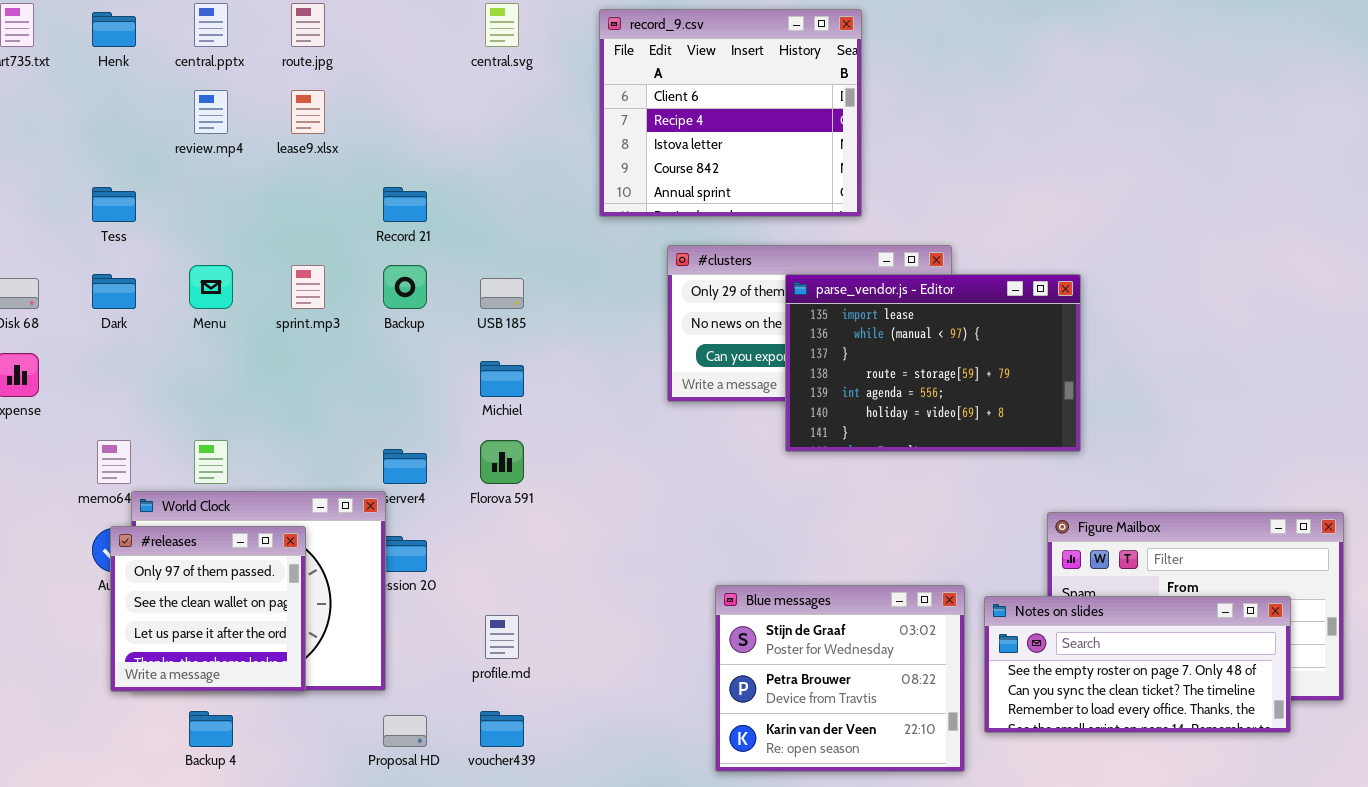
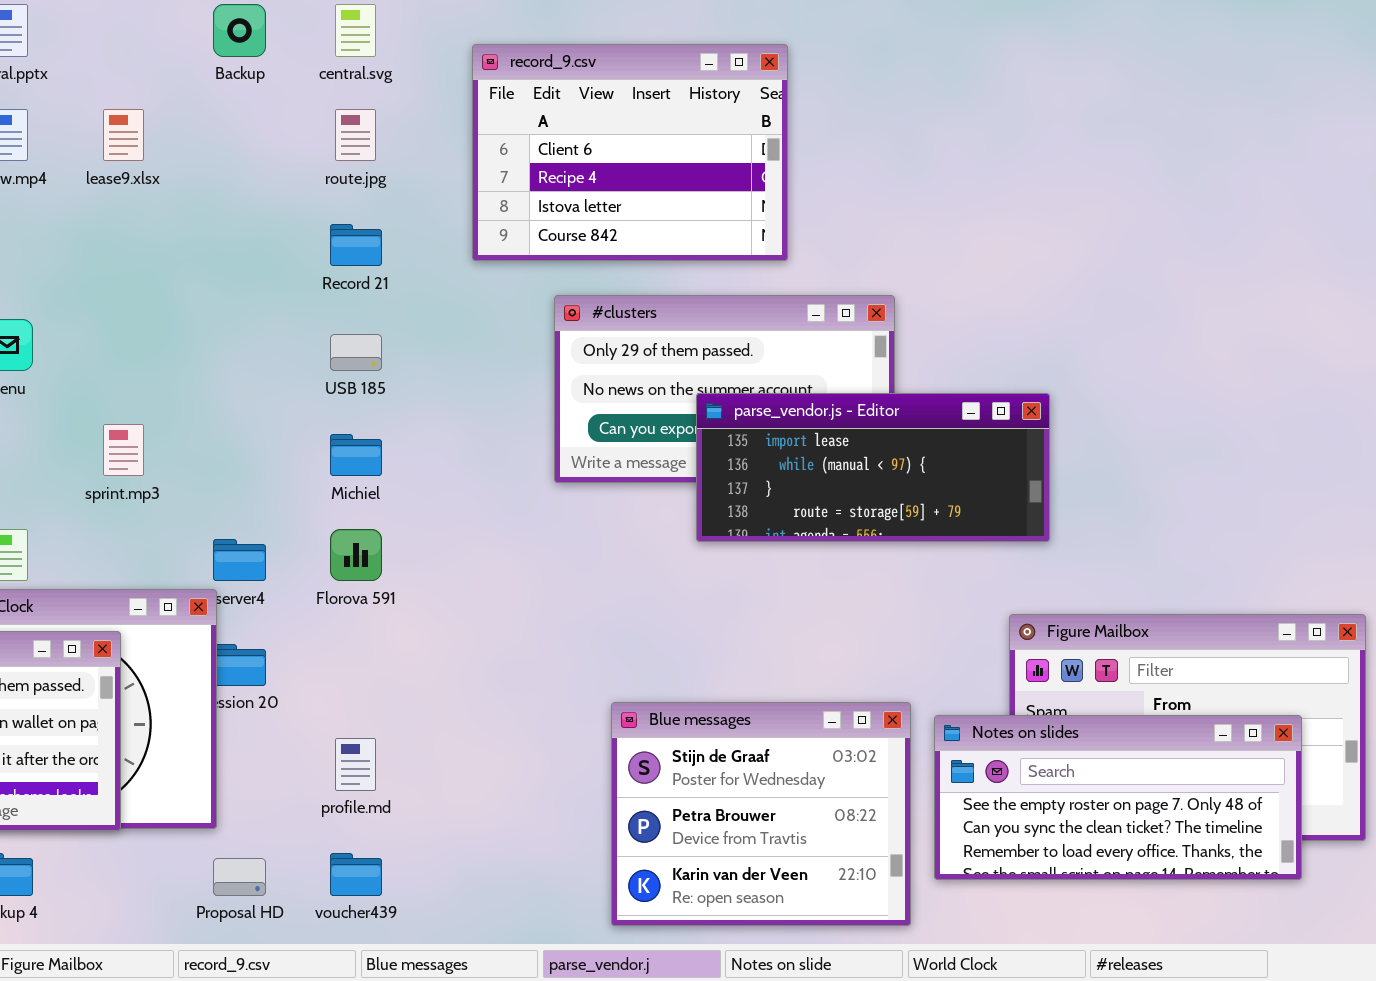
route.jpg: [291,3,325,47] -> [335,109,376,161], moved
record_9.csv: [599,9,862,217] -> [472,44,788,261], resized
Record 21: [383,187,427,222] -> [330,224,382,266], moved
sprint.mp3: [291,265,325,309] -> [103,424,144,476], moved
Backup: [383,265,427,309] -> [213,4,266,57], moved
parse_vendor.js - Editor: [785,274,1081,452] -> [696,393,1050,542], resized

